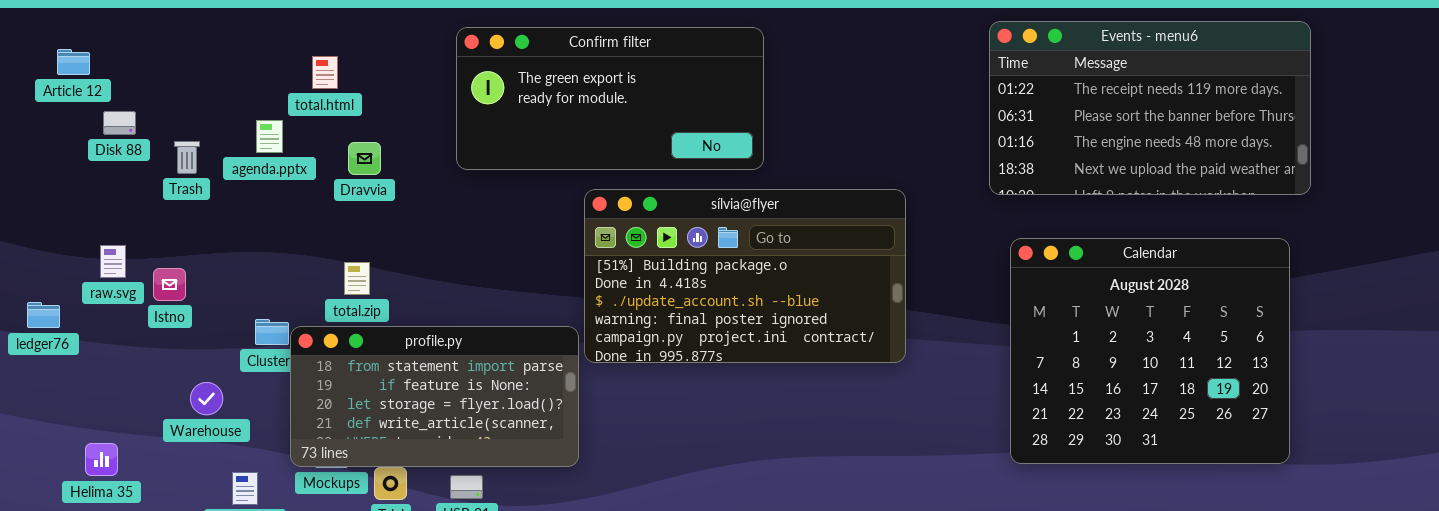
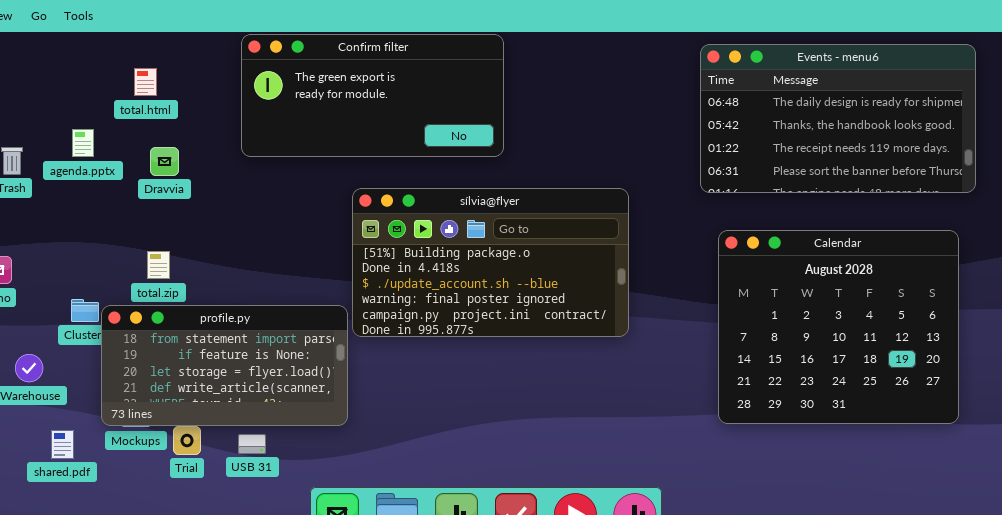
Events - menu6: [989,21,1311,195] -> [700,44,976,193], scrolled up 2 rows
Confirm filter: [456,27,764,170] -> [241,34,504,157], moved
total.html: [312,56,338,89] -> [134,68,157,96], moved

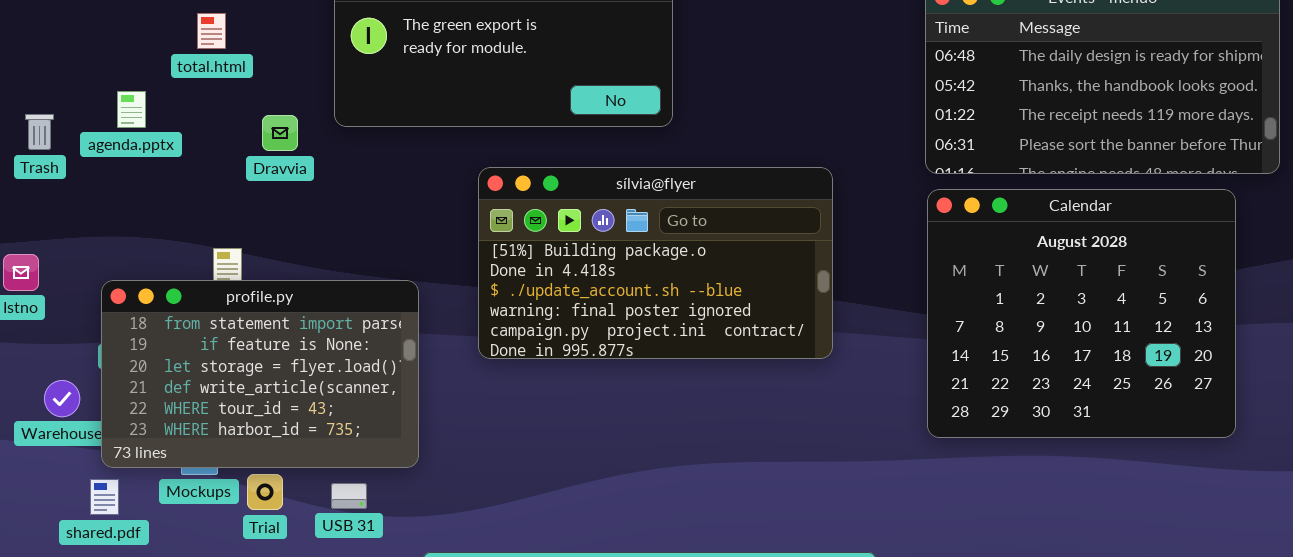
Dravvia: [150,147,179,176] -> [262,115,298,151], moved
Calendar: [718,230,959,424] -> [927,189,1236,438], moved
profile.py: [101,305,348,426] -> [101,280,419,468], moved, resized

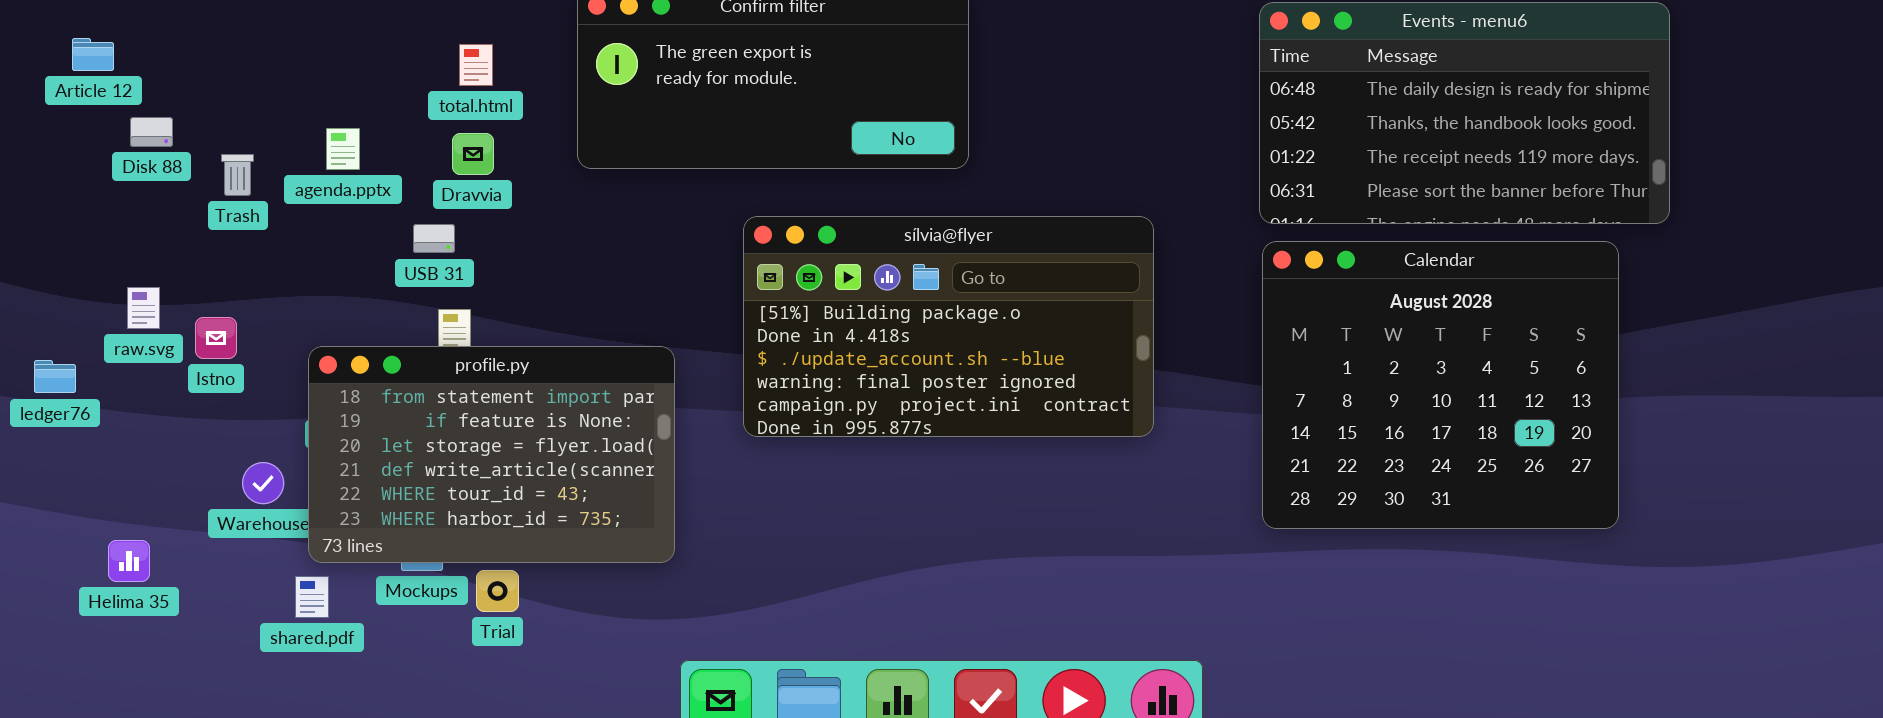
total.html: [197,13,226,49] -> [459,44,493,86], moved
Dravvia: [262,115,298,151] -> [452,133,494,175], moved
USB 31: [331,483,367,509] -> [413,224,455,253], moved

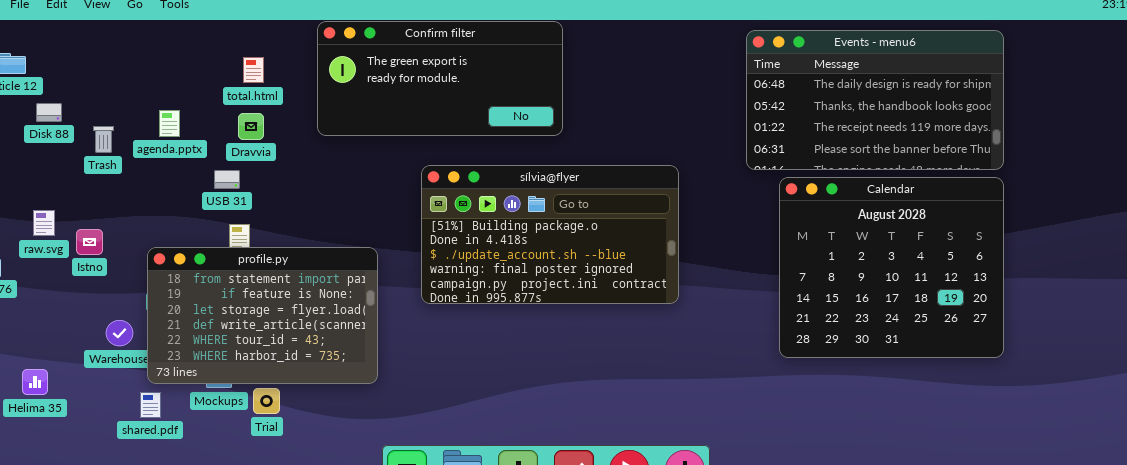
Calendar: [1262,241,1619,529] -> [779,177,1004,358], moved

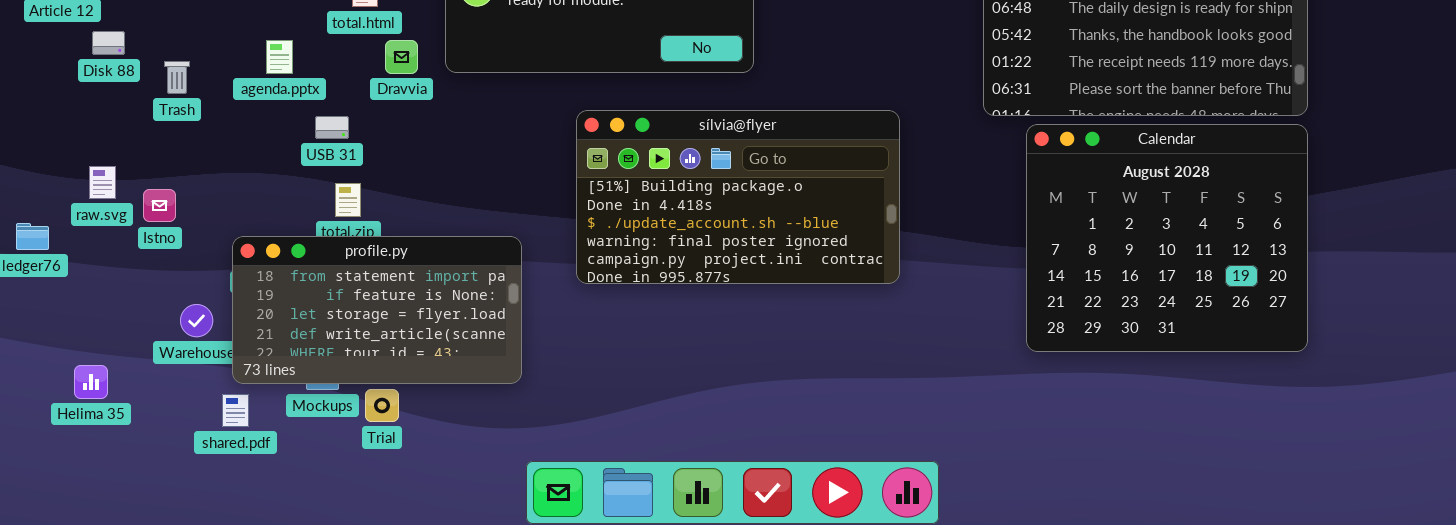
agenda.pptx: [159,110,180,137] -> [266,40,293,74], moved
Dravvia: [238,113,264,140] -> [385,40,418,74], moved
profile.py: [147,247,378,384] -> [232,236,522,384], resized

